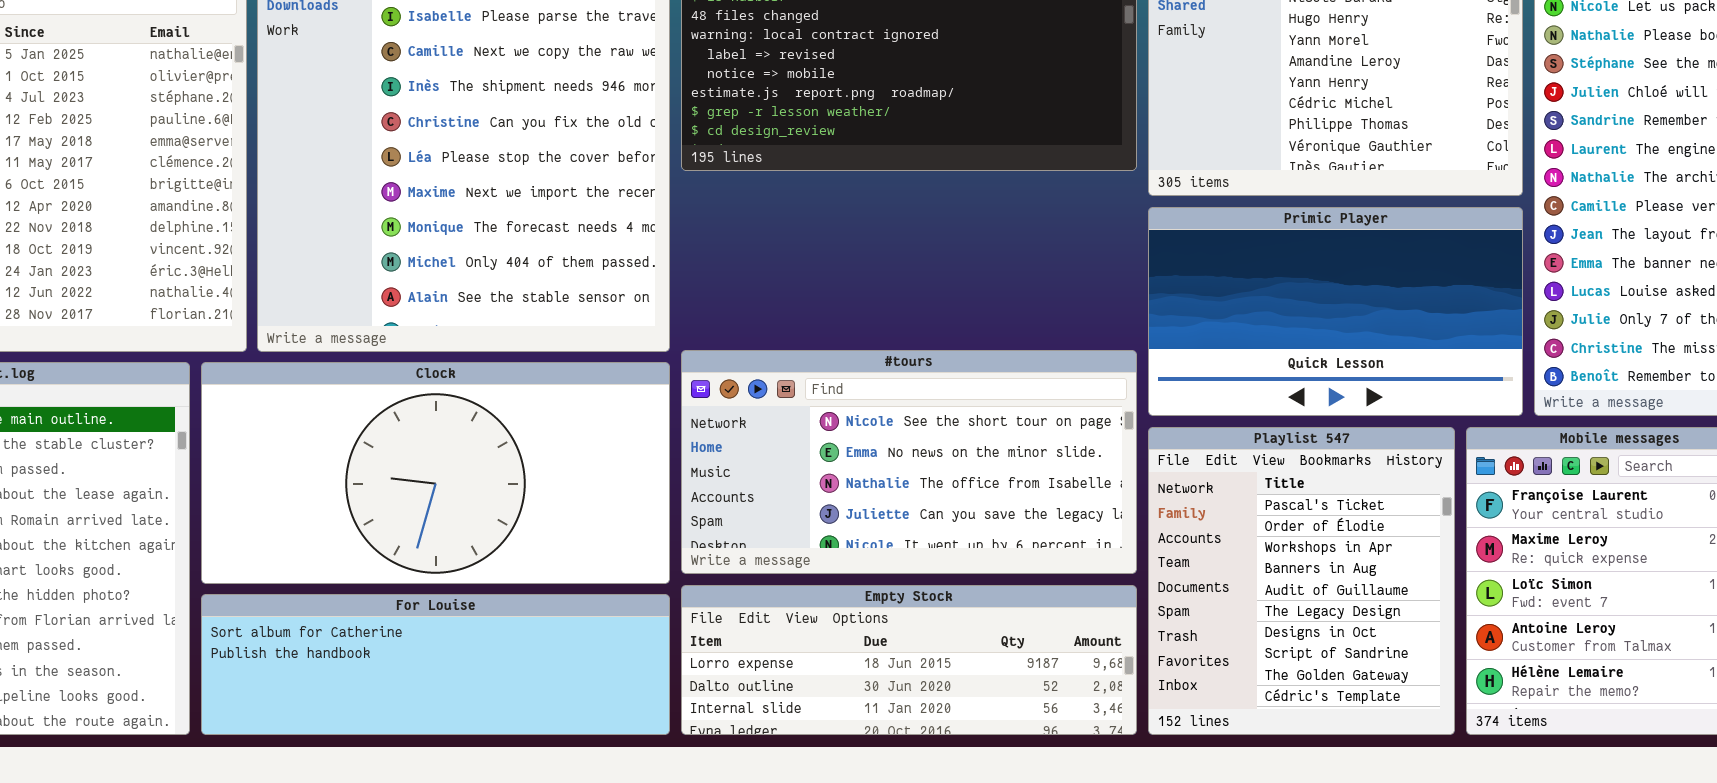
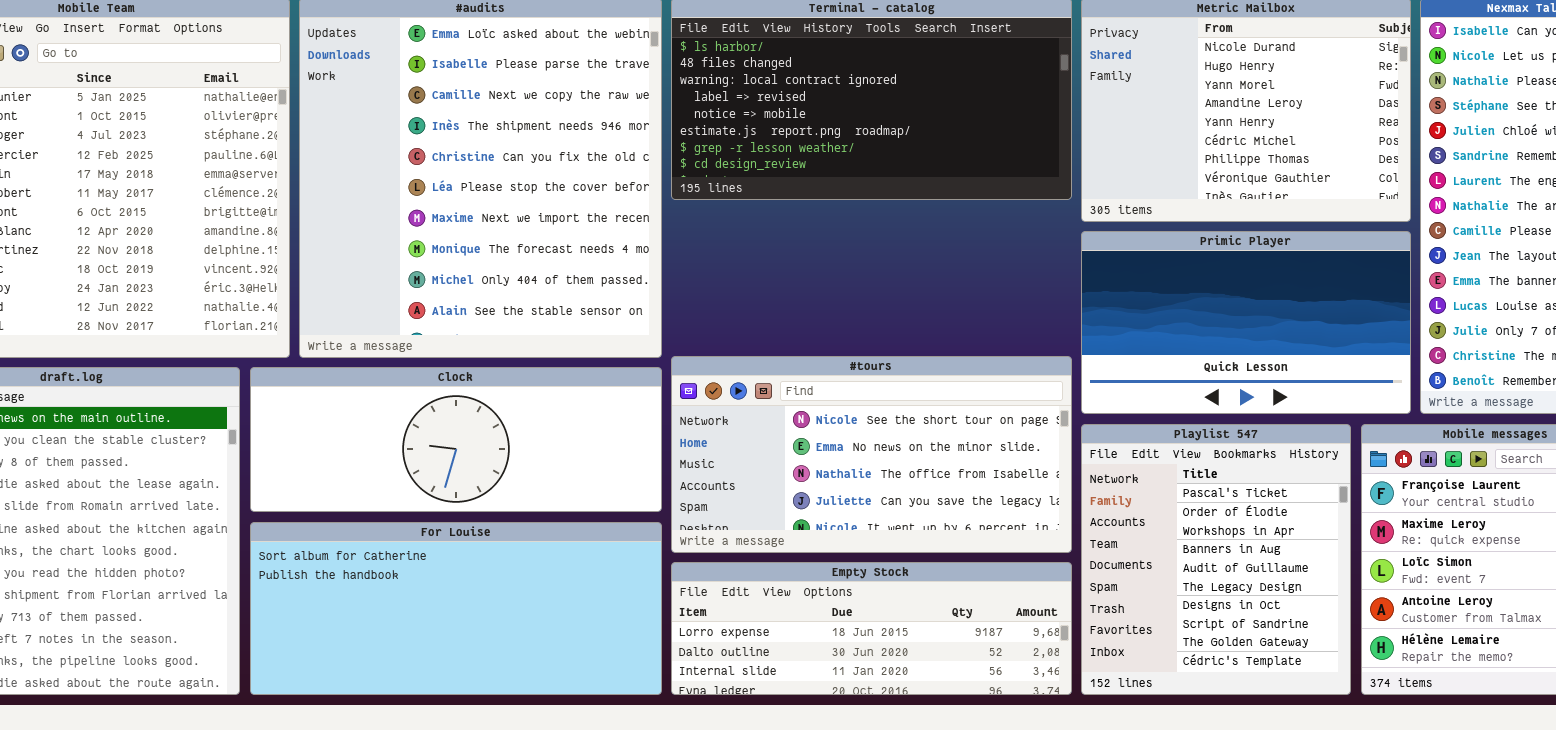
Clock: [201,362,670,584] -> [250,367,662,512], resized
For Louise: [201,594,670,735] -> [250,522,662,695], resized

